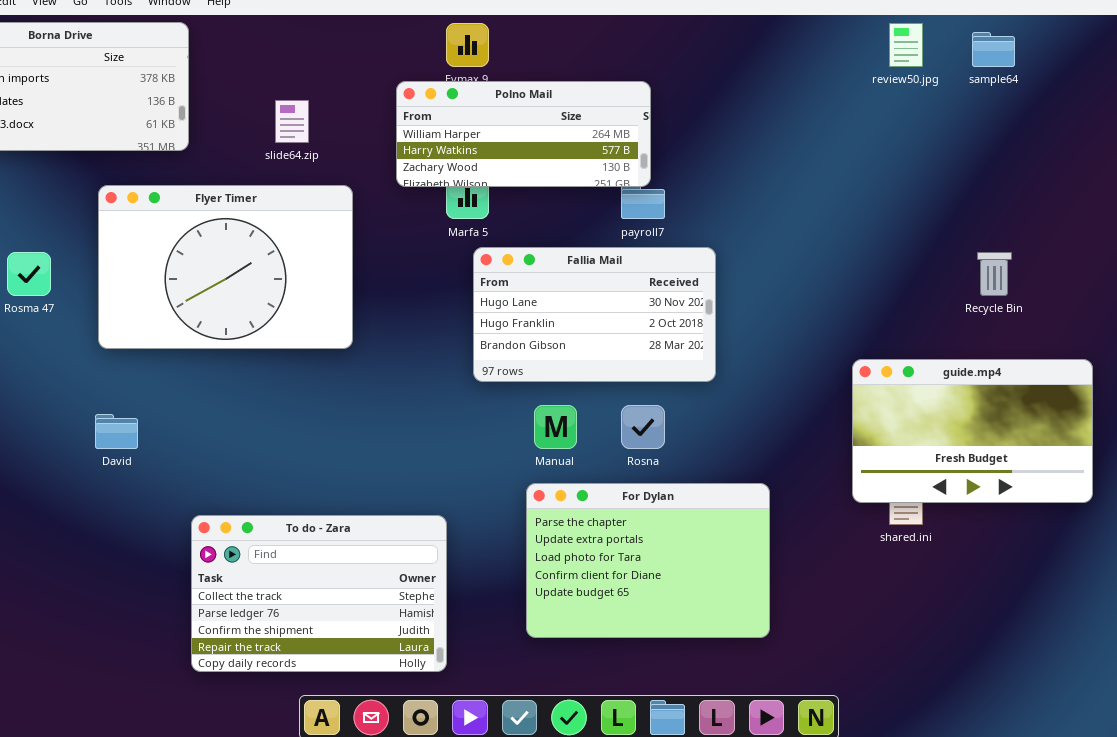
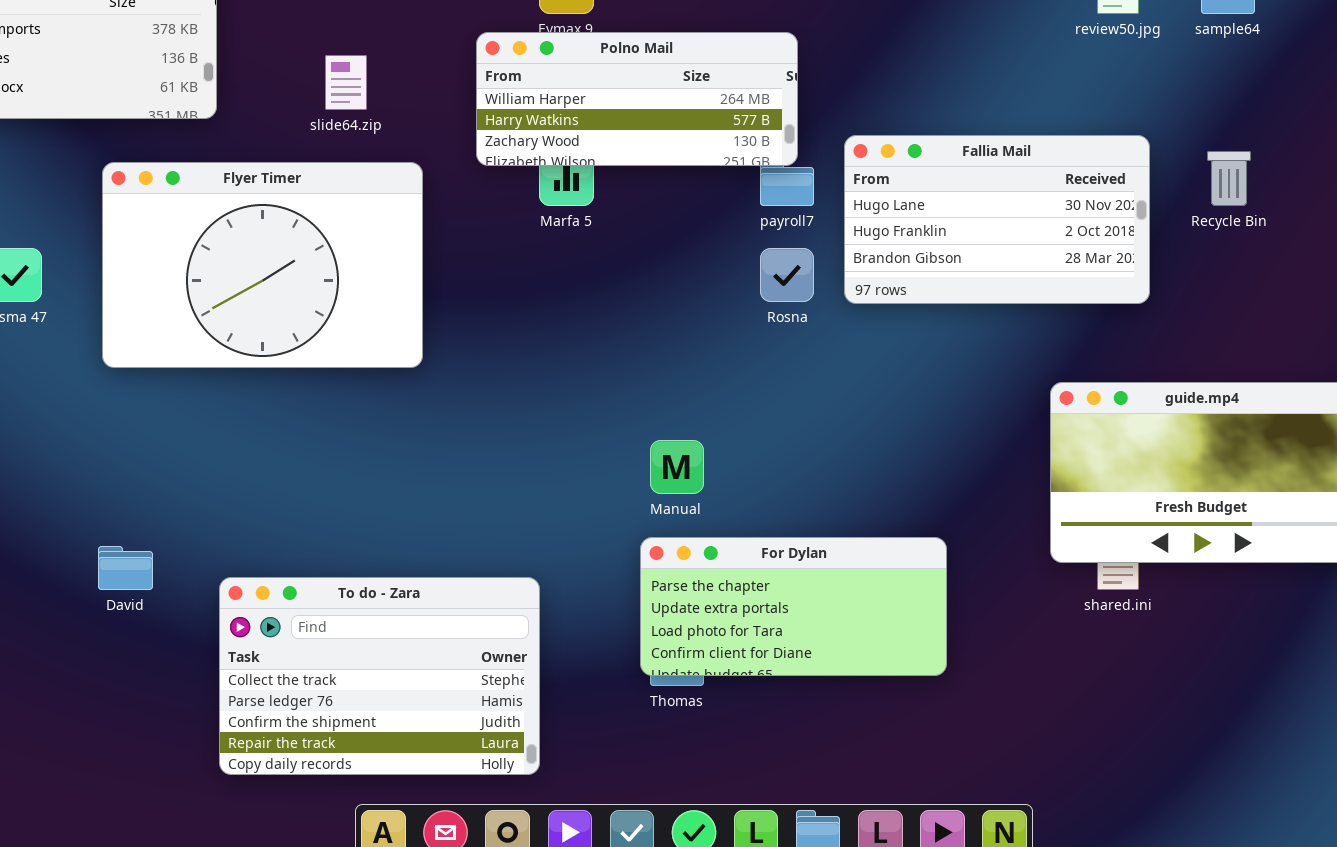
Fallia Mail: [473,247,716,382] -> [844,135,1150,304], moved
Recycle Bin: [977,252,1012,296] -> [1207,151,1251,206], moved
Rosna: [621,405,665,449] -> [760,248,814,302], moved
David: [95,414,138,449] -> [98,546,153,590], moved
For Dylan: [526,483,770,638] -> [640,537,947,676], resized

